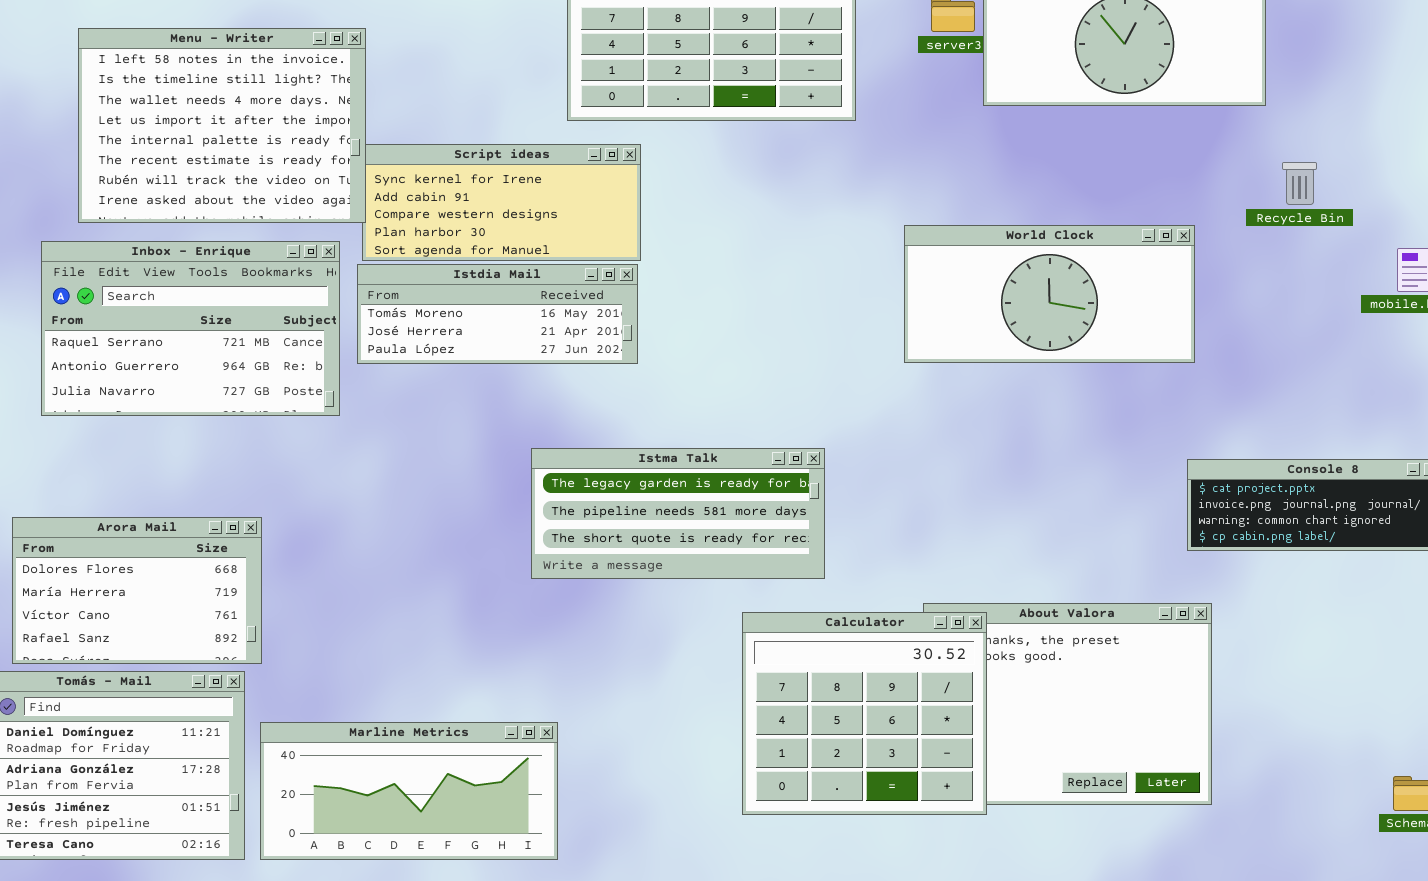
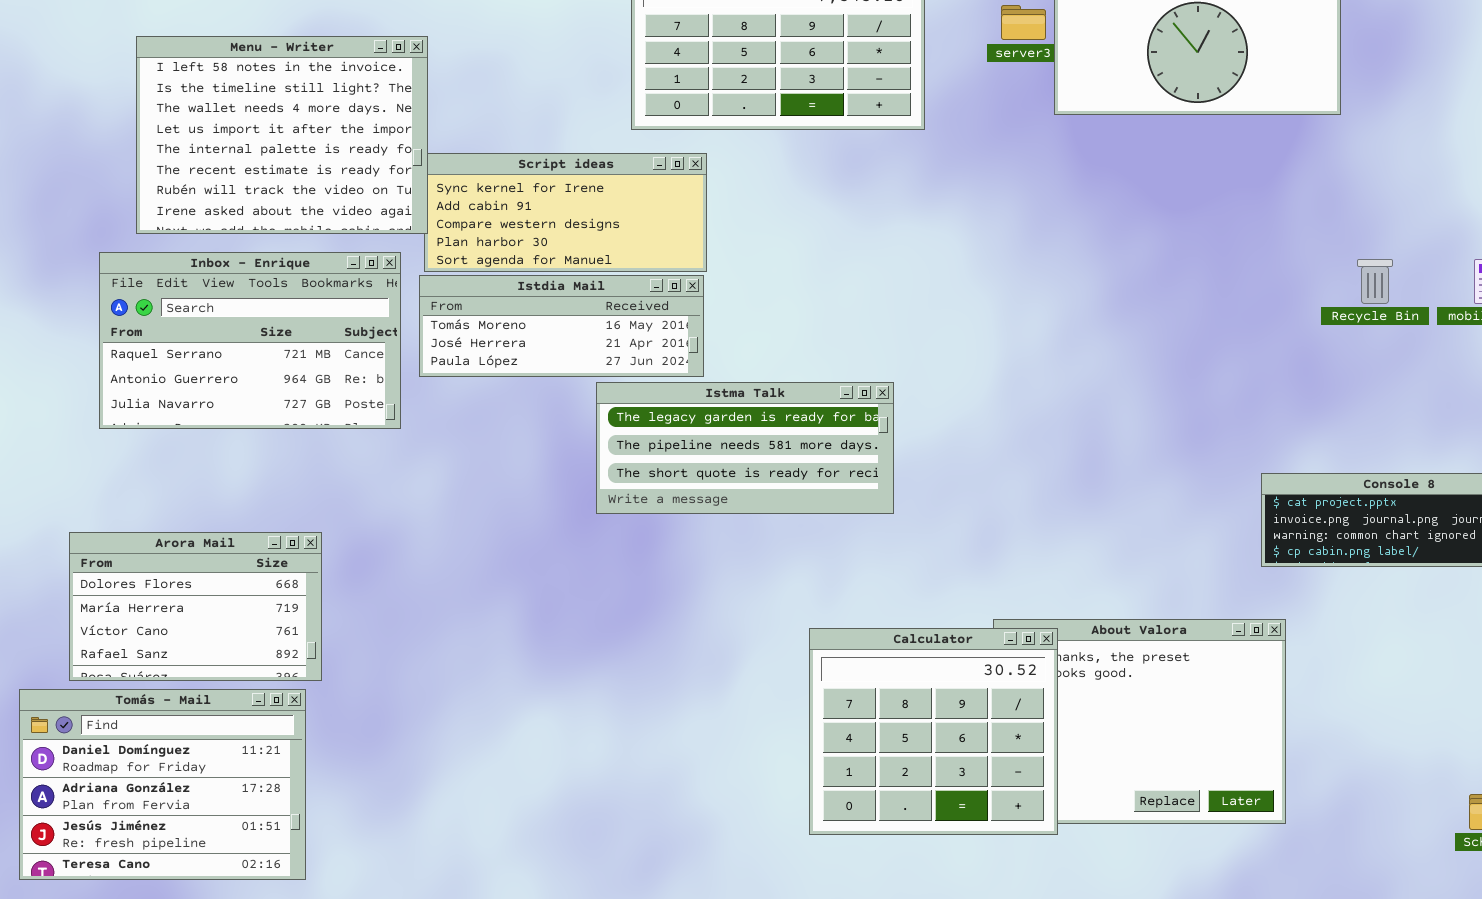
Recycle Bin: [1282,162,1317,205] -> [1357,259,1393,304], moved
World Clock: [904,225,1195,363] -> none, closed
Istma Talk: [531,448,825,579] -> [596,382,894,514], moved
Marline Metrics: [260,722,558,860] -> none, closed

